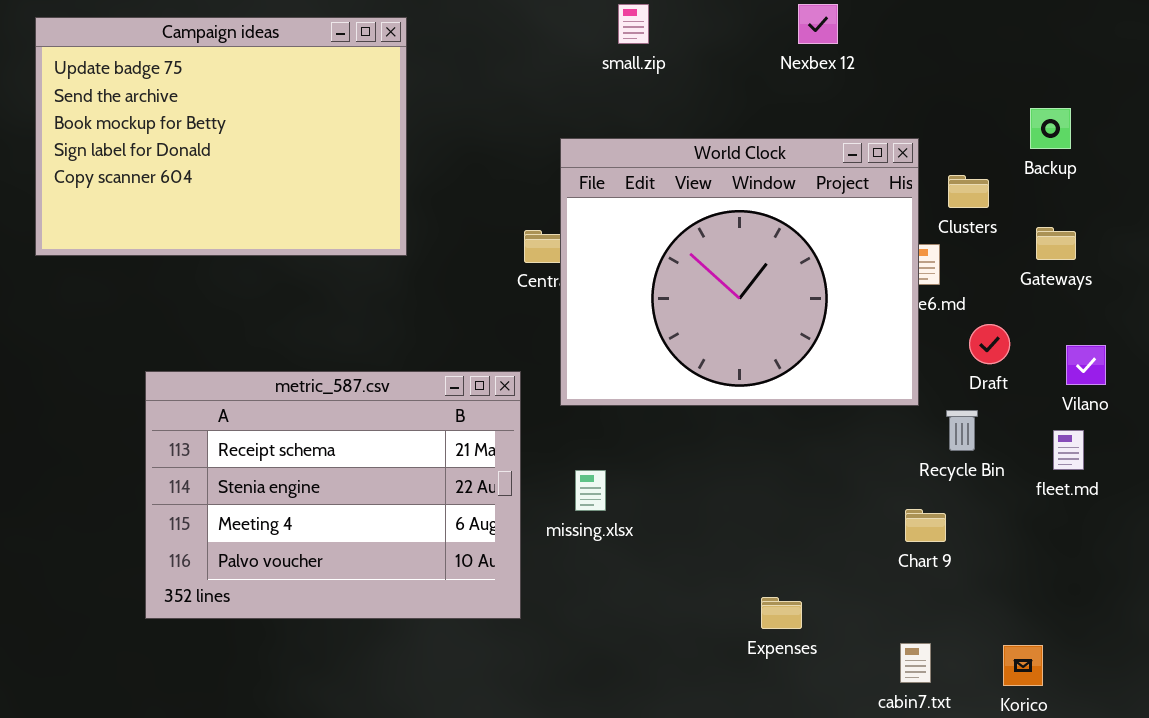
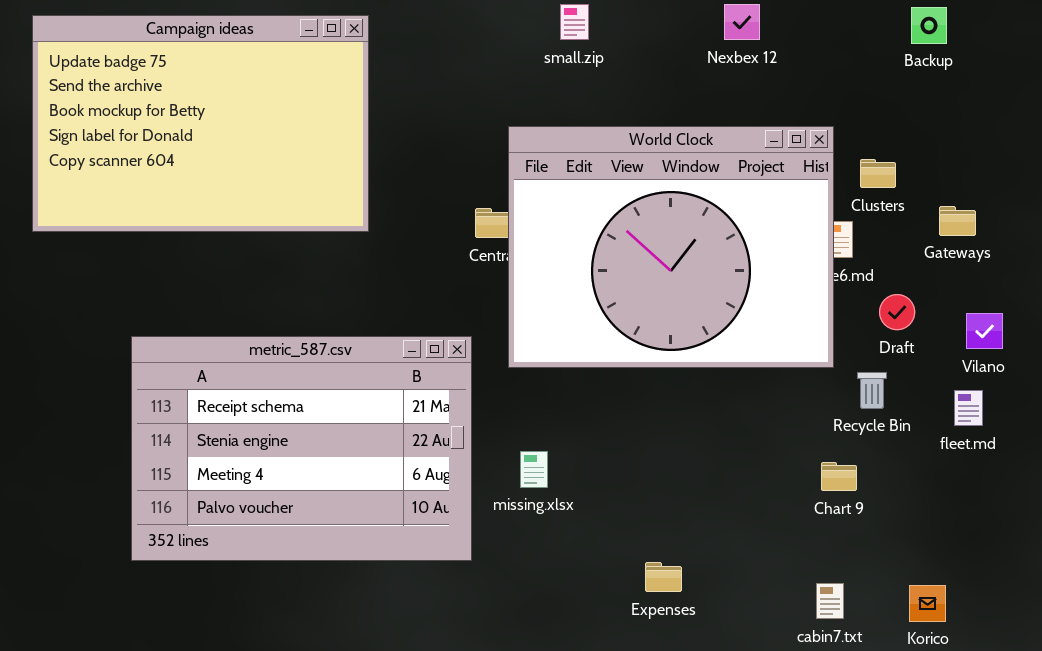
Backup: [1030,108,1071,149] -> [911,7,947,44], moved
missing.xlsx: [575,470,606,511] -> [520,451,548,488], moved
Expenses: [761,597,802,629] -> [645,562,682,592], moved

